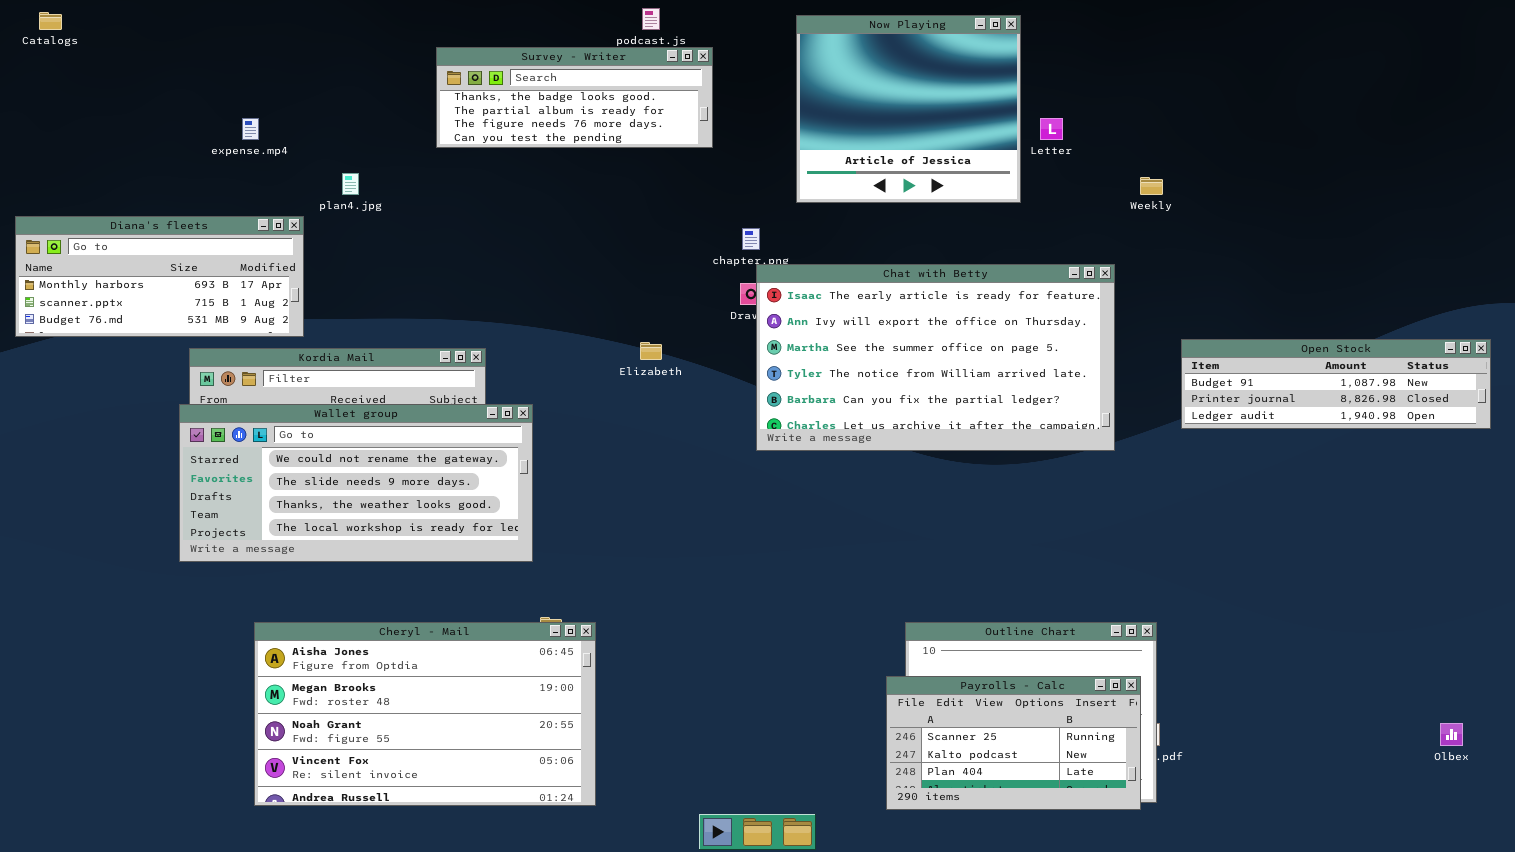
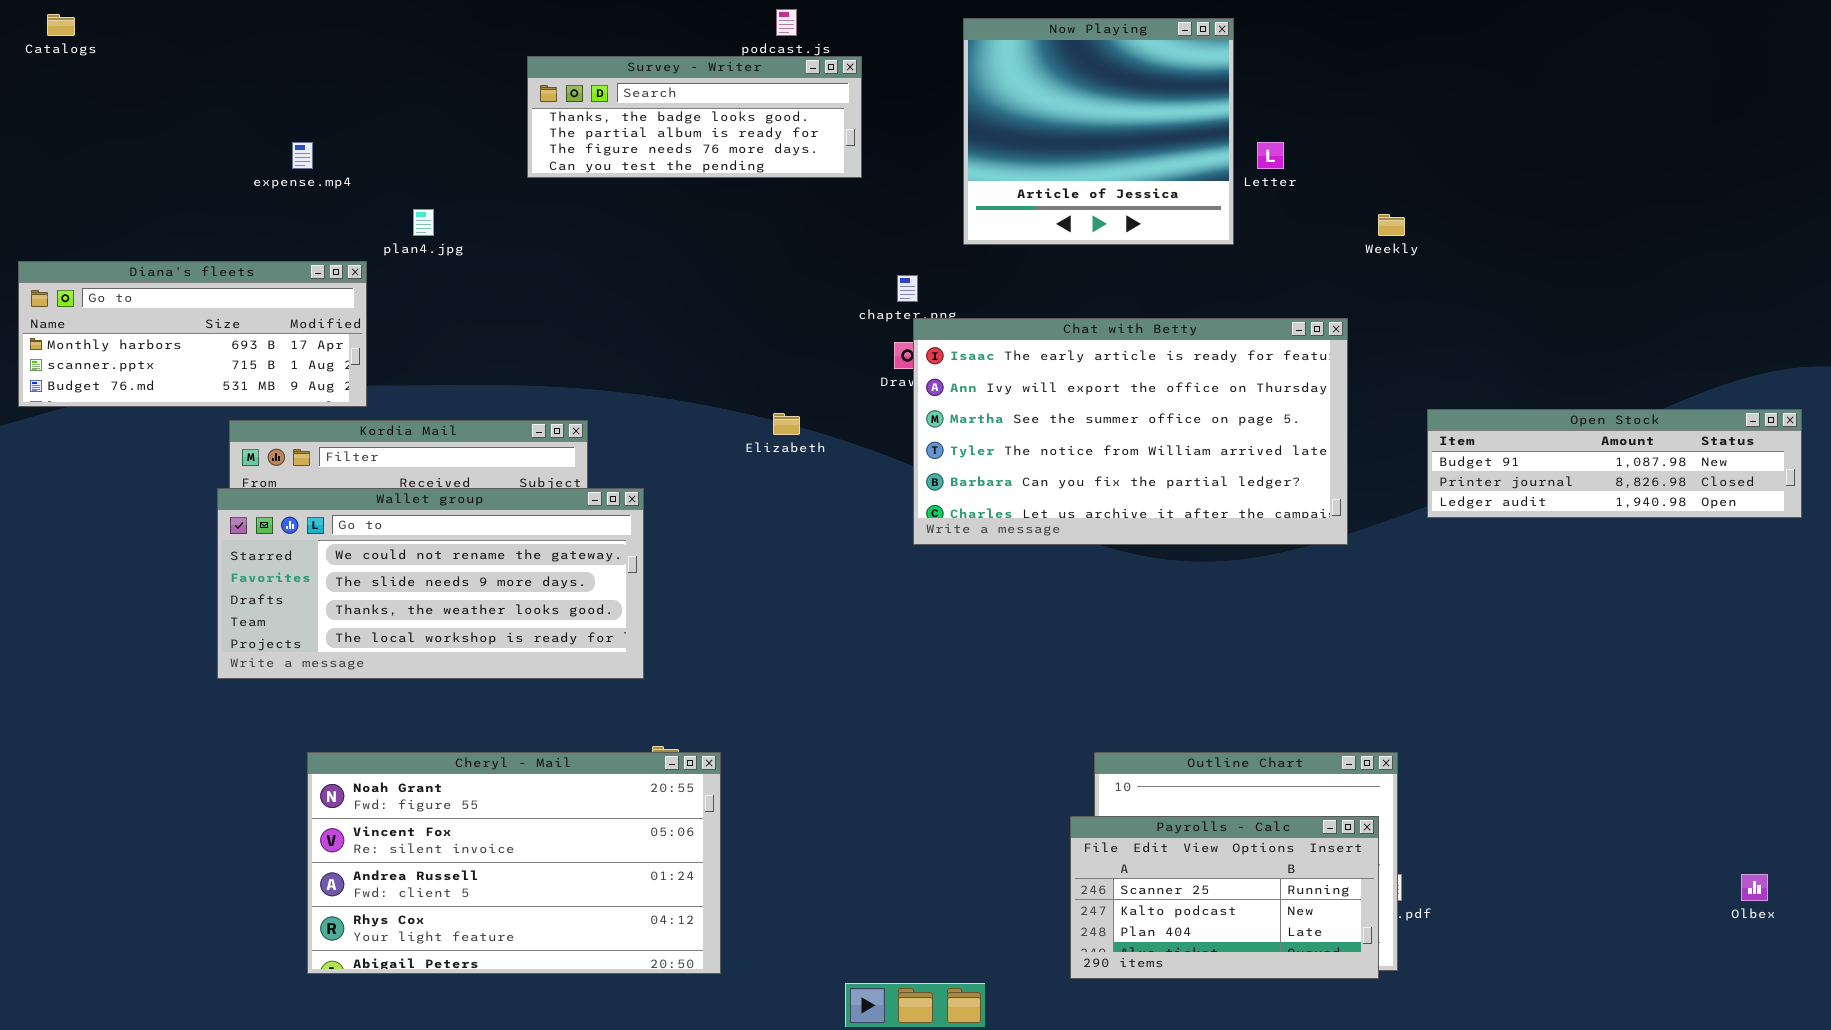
Cheryl - Mail: [254,622,596,806] -> [307,752,721,974], scrolled down 2 rows

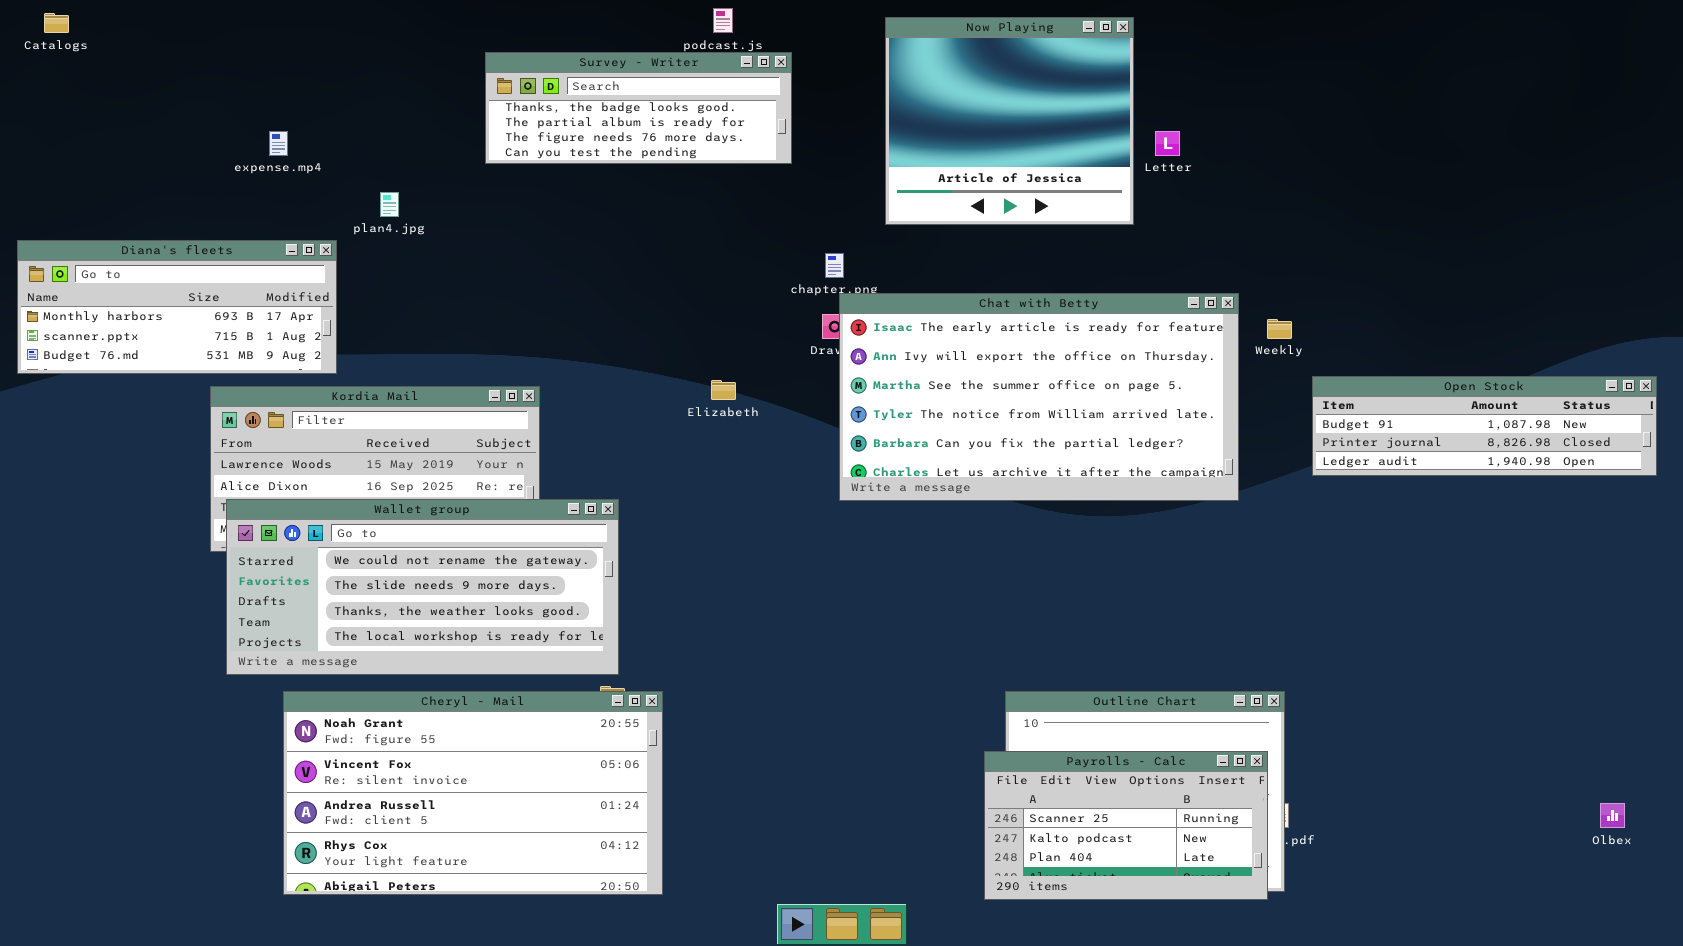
Weekly: [1378,214,1405,236] -> [1267,319,1292,339], moved
Wallet group: [217,488,644,679] -> [226,499,619,675], moved

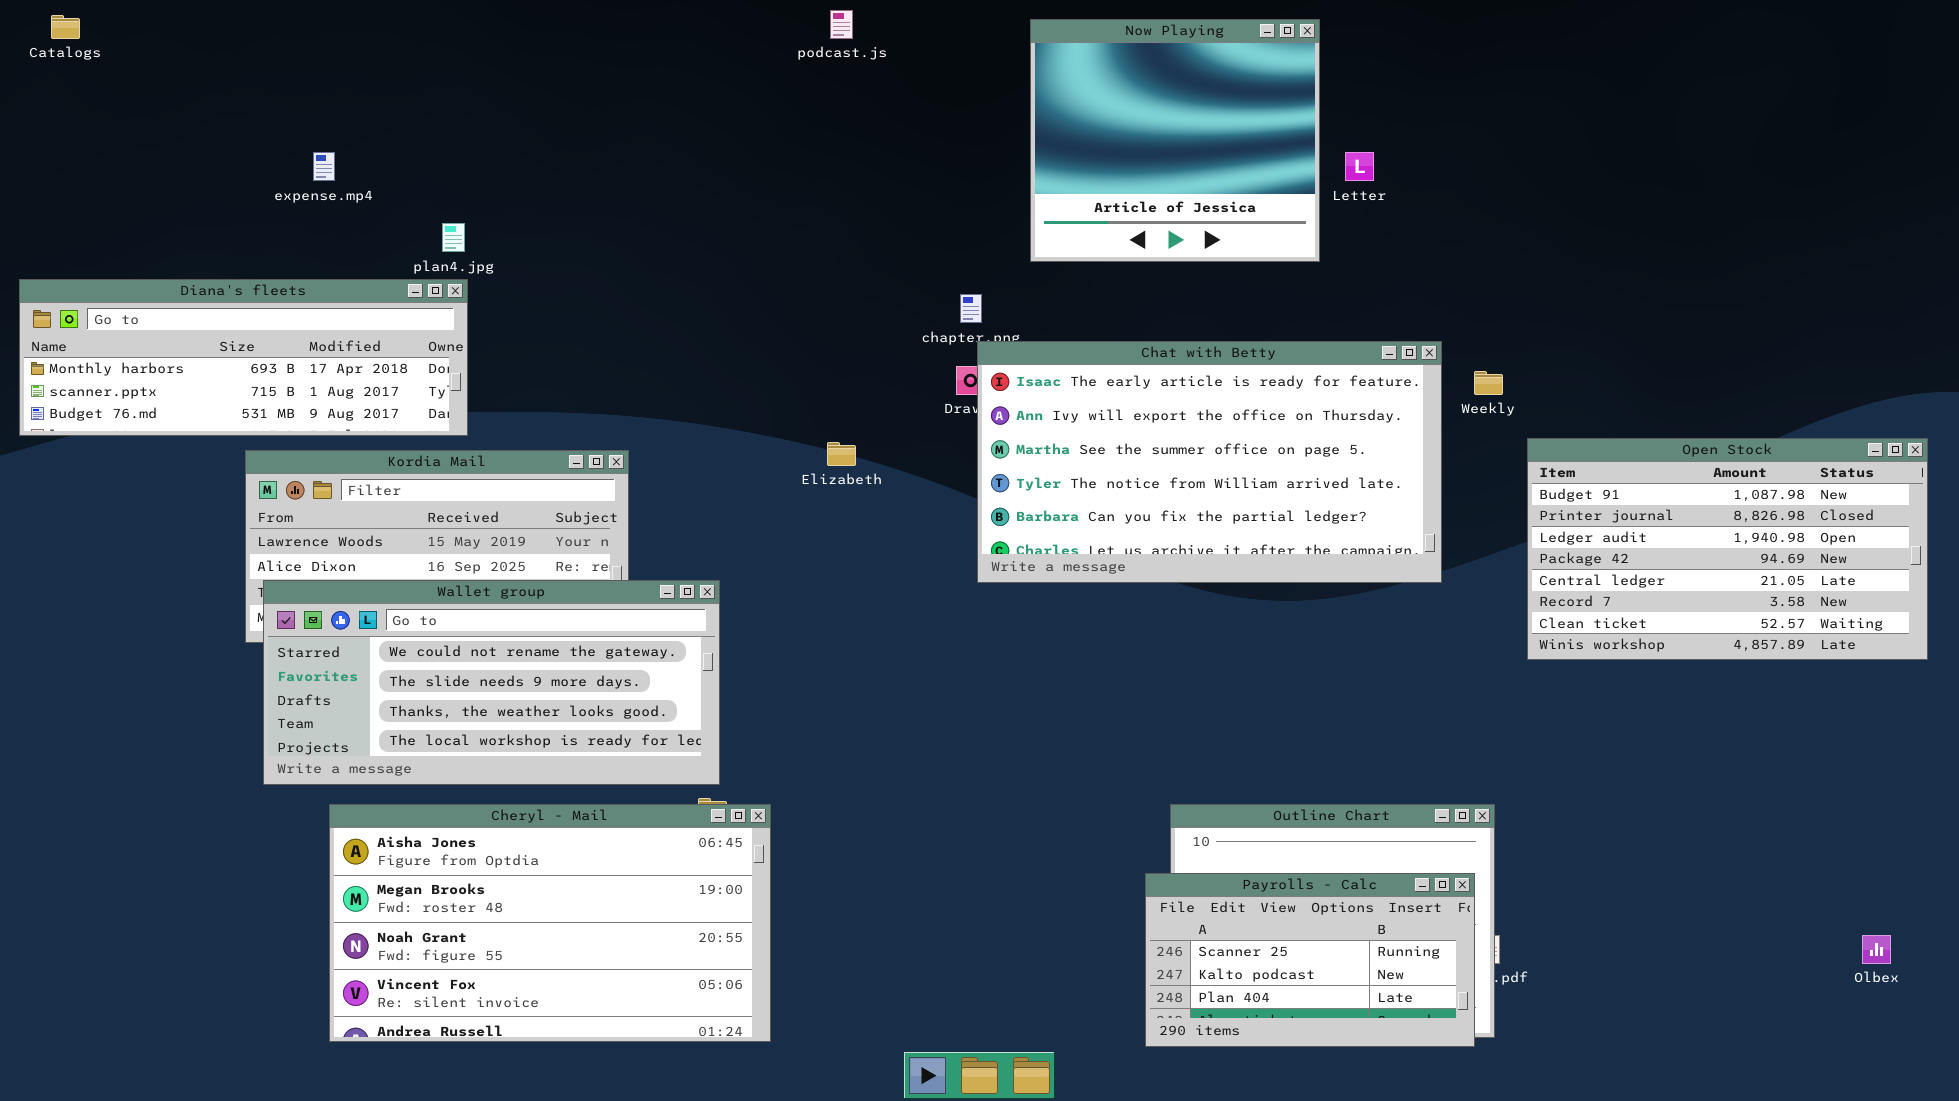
Survey - Writer: [485,52,792,164] -> none, closed
Diana's fleets: [17,240,337,374] -> [19,279,468,436], resized
Open Stock: [1312,376,1657,476] -> [1527,438,1928,660], resized
Cheryl - Mail: [283,691,663,895] -> [329,804,771,1042], scrolled up 2 rows

